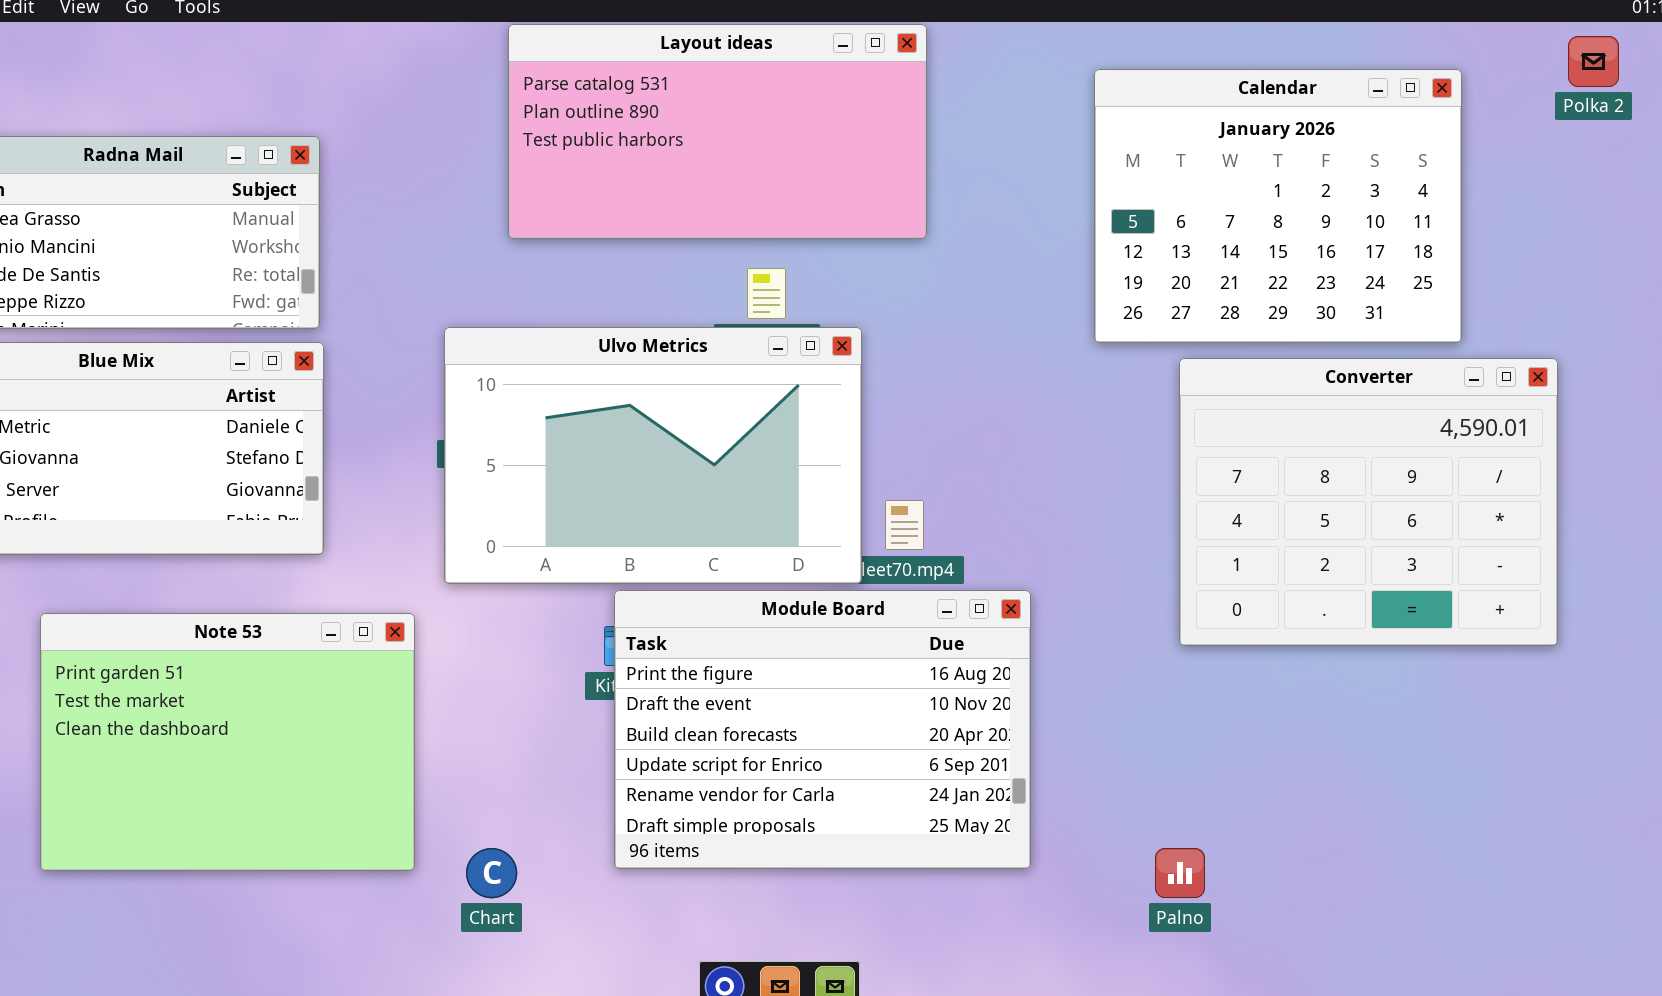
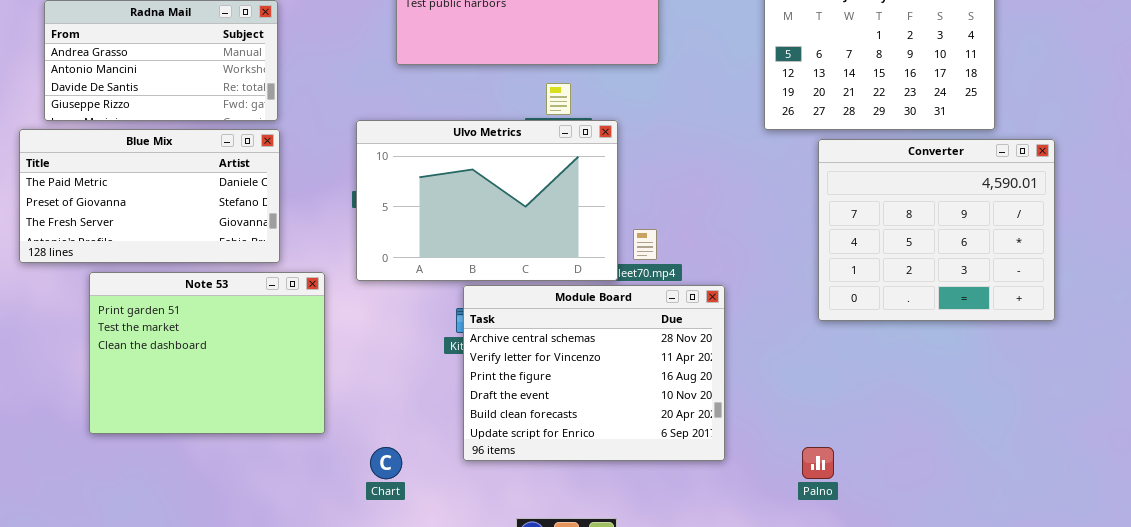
Module Board: [614,590,1031,869] -> [463,285,725,461], scrolled up 2 rows
Note 53: [40,613,415,871] -> [89,272,325,434], moved

